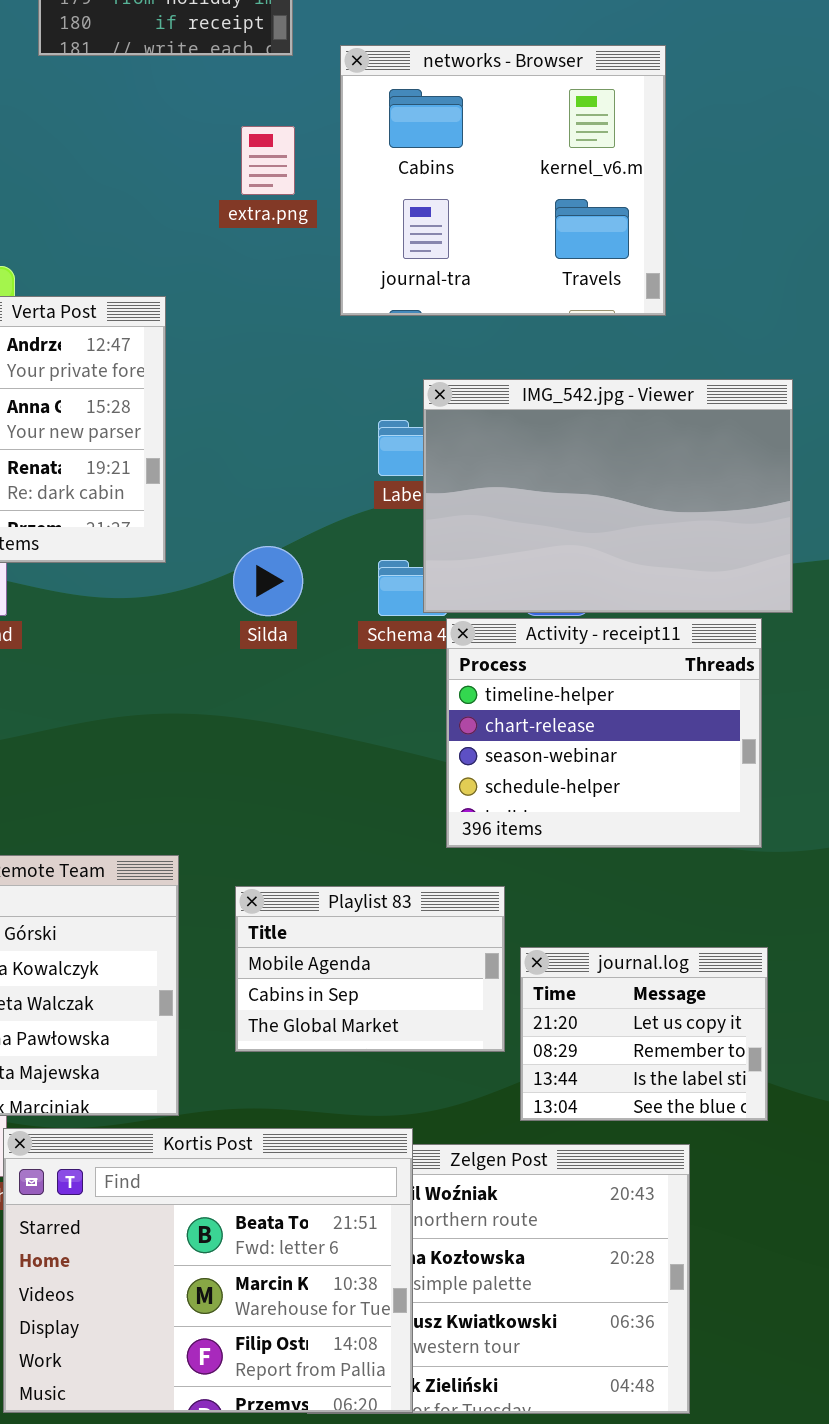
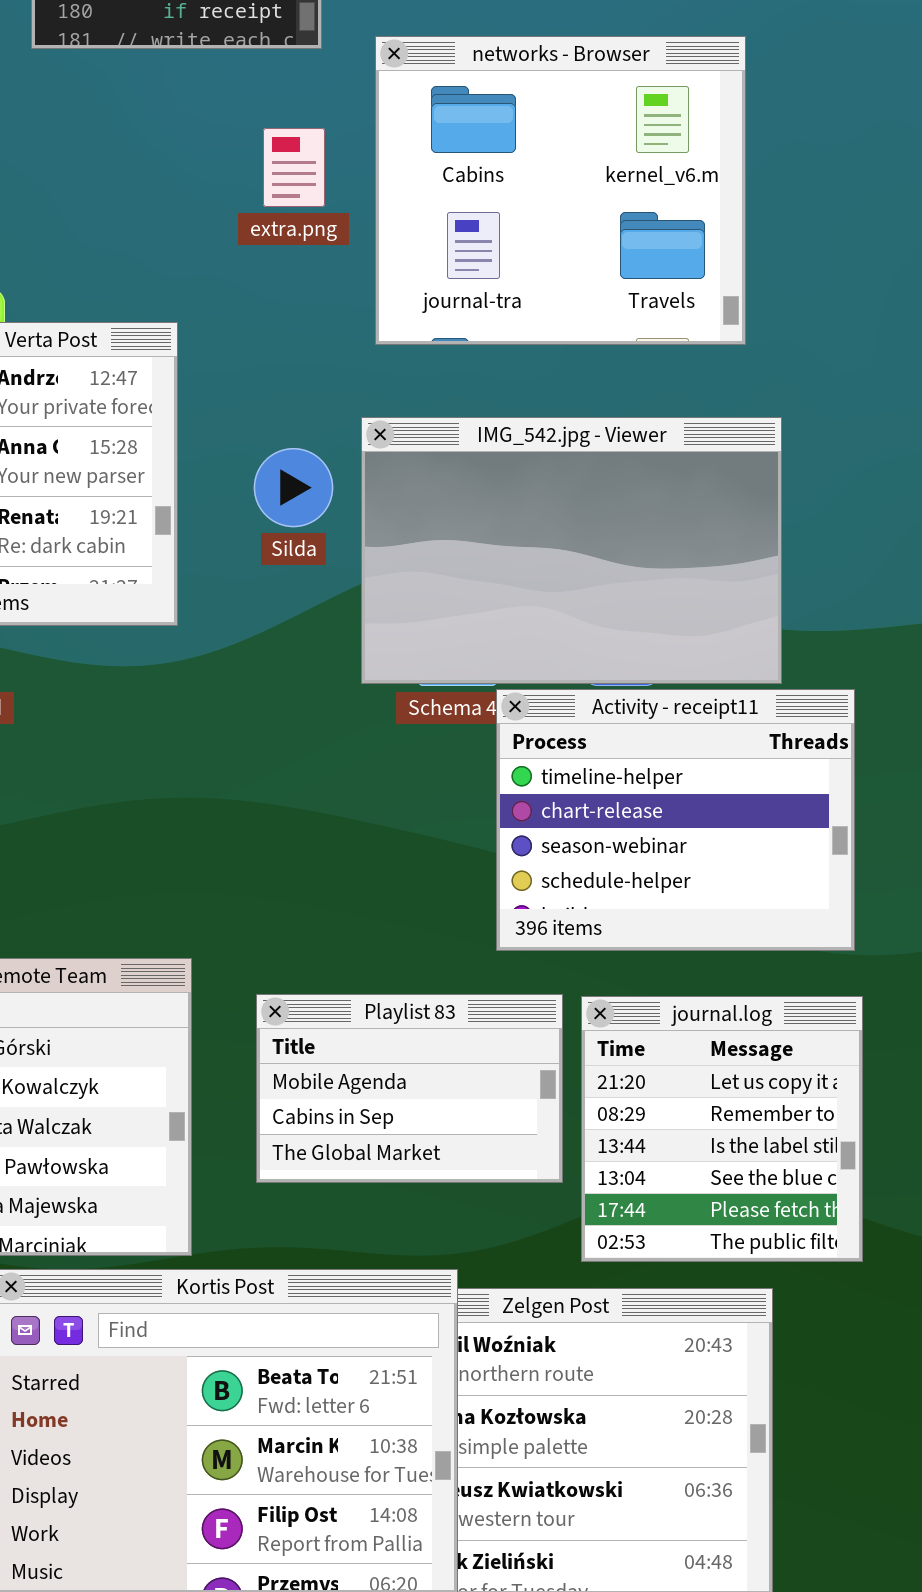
IMG_542.jpg - Viewer: [423,379,793,613] -> [361,417,782,684], moved
Silda: [233,546,303,616] -> [254,448,333,527], moved
journal.log: [520,947,768,1121] -> [581,996,863,1262], resized

